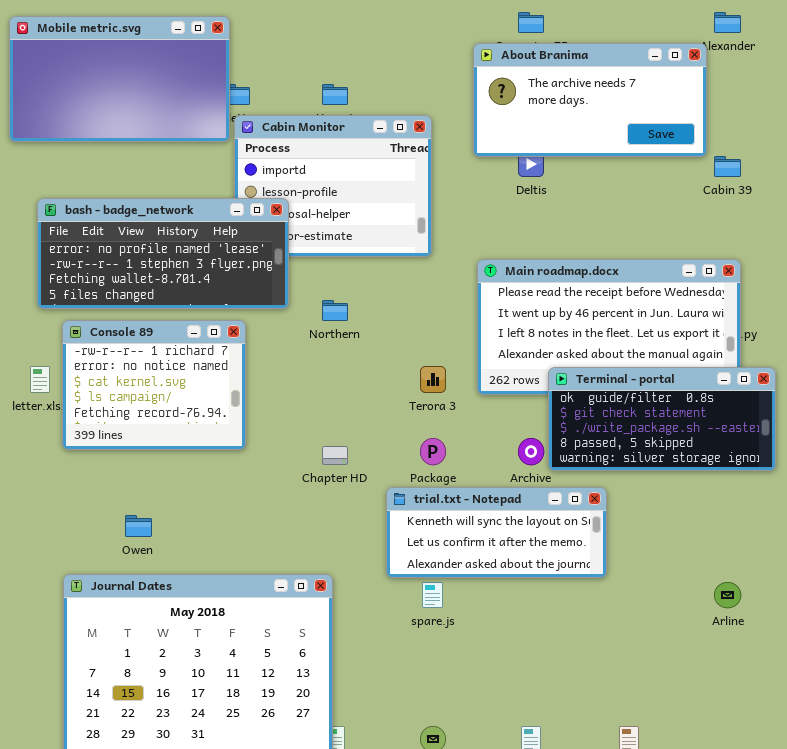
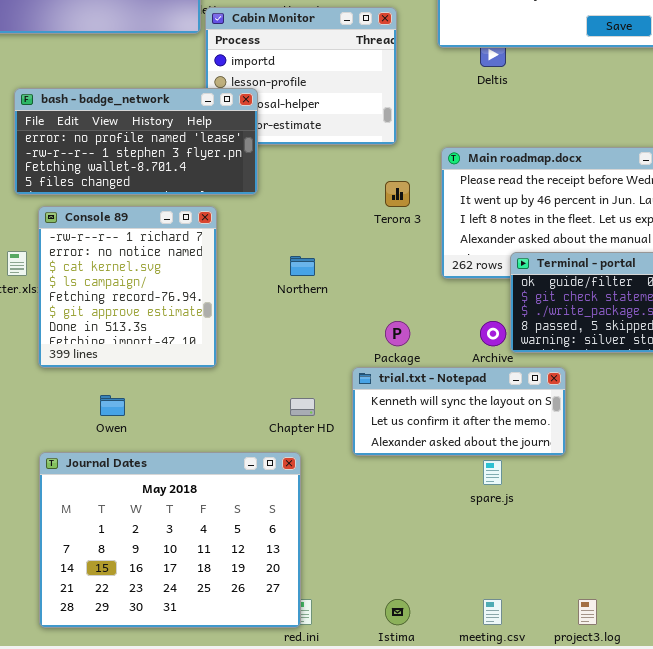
Northern: [322,300,348,321] -> [290,256,315,276], moved
Console 89: [62,320,246,450] -> [38,206,217,368], resized
Terora 3: [420,366,446,393] -> [385,181,410,207], moved
Chapter HD: [322,446,348,465] -> [290,398,315,416], moved
spare.js: [422,582,443,608] -> [483,460,502,485], moved

